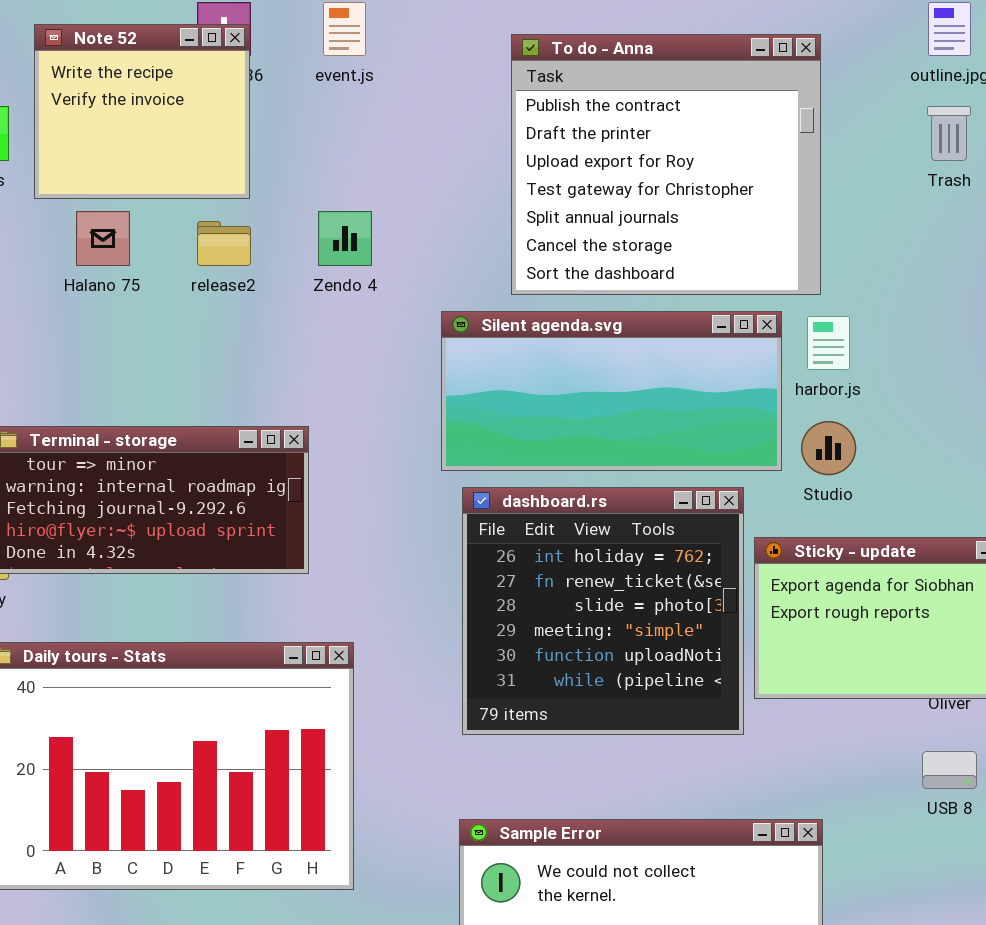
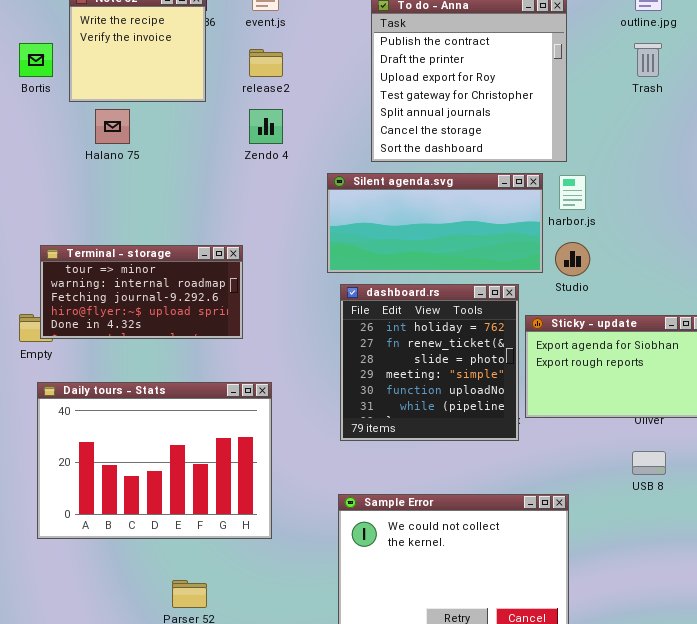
release2: [197,221,251,266] -> [249,49,283,77], moved

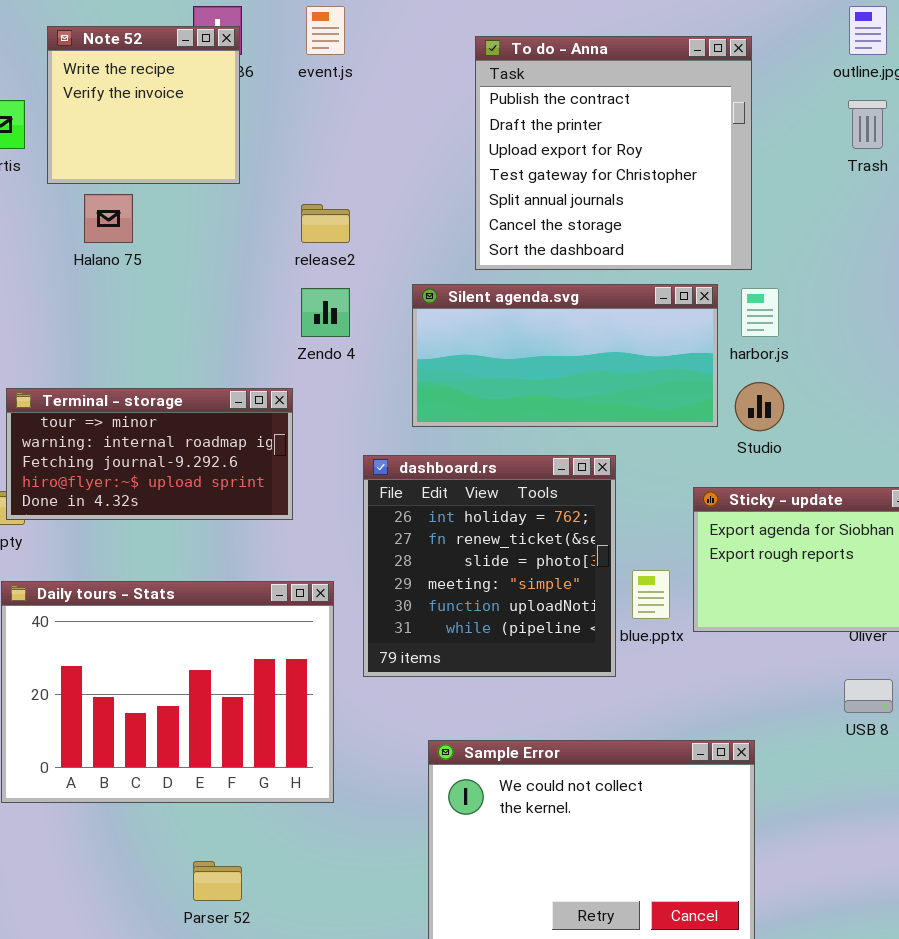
release2: [249,49,283,77] -> [301,204,350,243], moved
Zendo 4: [249,109,283,144] -> [301,288,350,337], moved
dashboard.rs: [340,284,519,441] -> [363,455,616,677], moved

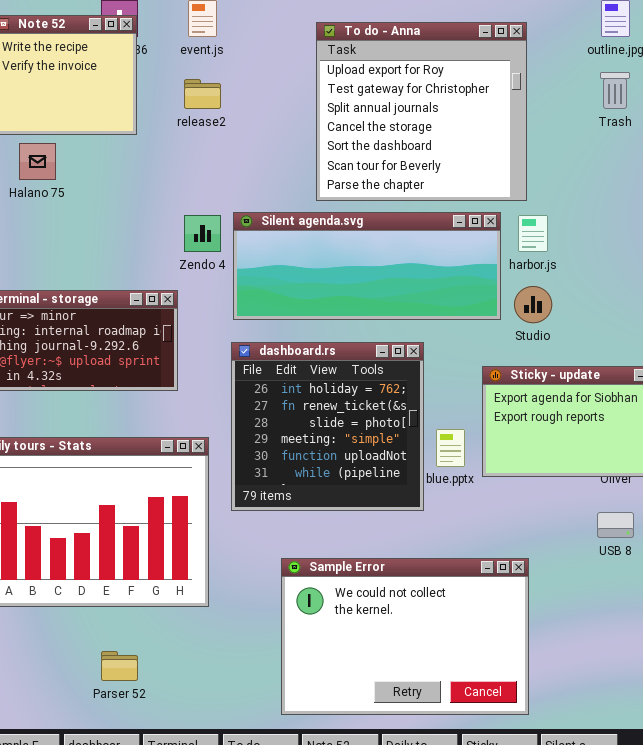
To do - Anna: [475,36,752,270] -> [316,22,527,201], scrolled down 2 rows
release2: [301,204,350,243] -> [184,79,221,109], moved
Silent agenda.svg: [412,284,718,427] -> [233,212,501,320], resized

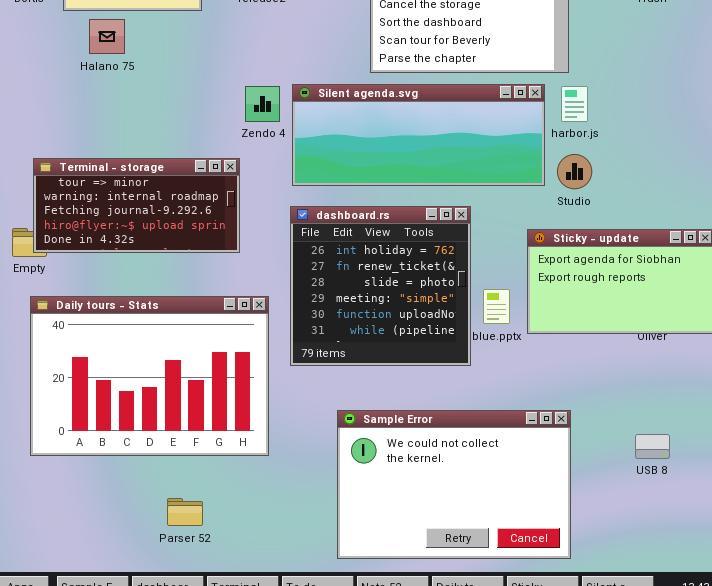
USB 8: [597,512,634,538] -> [635,434,670,459], moved

